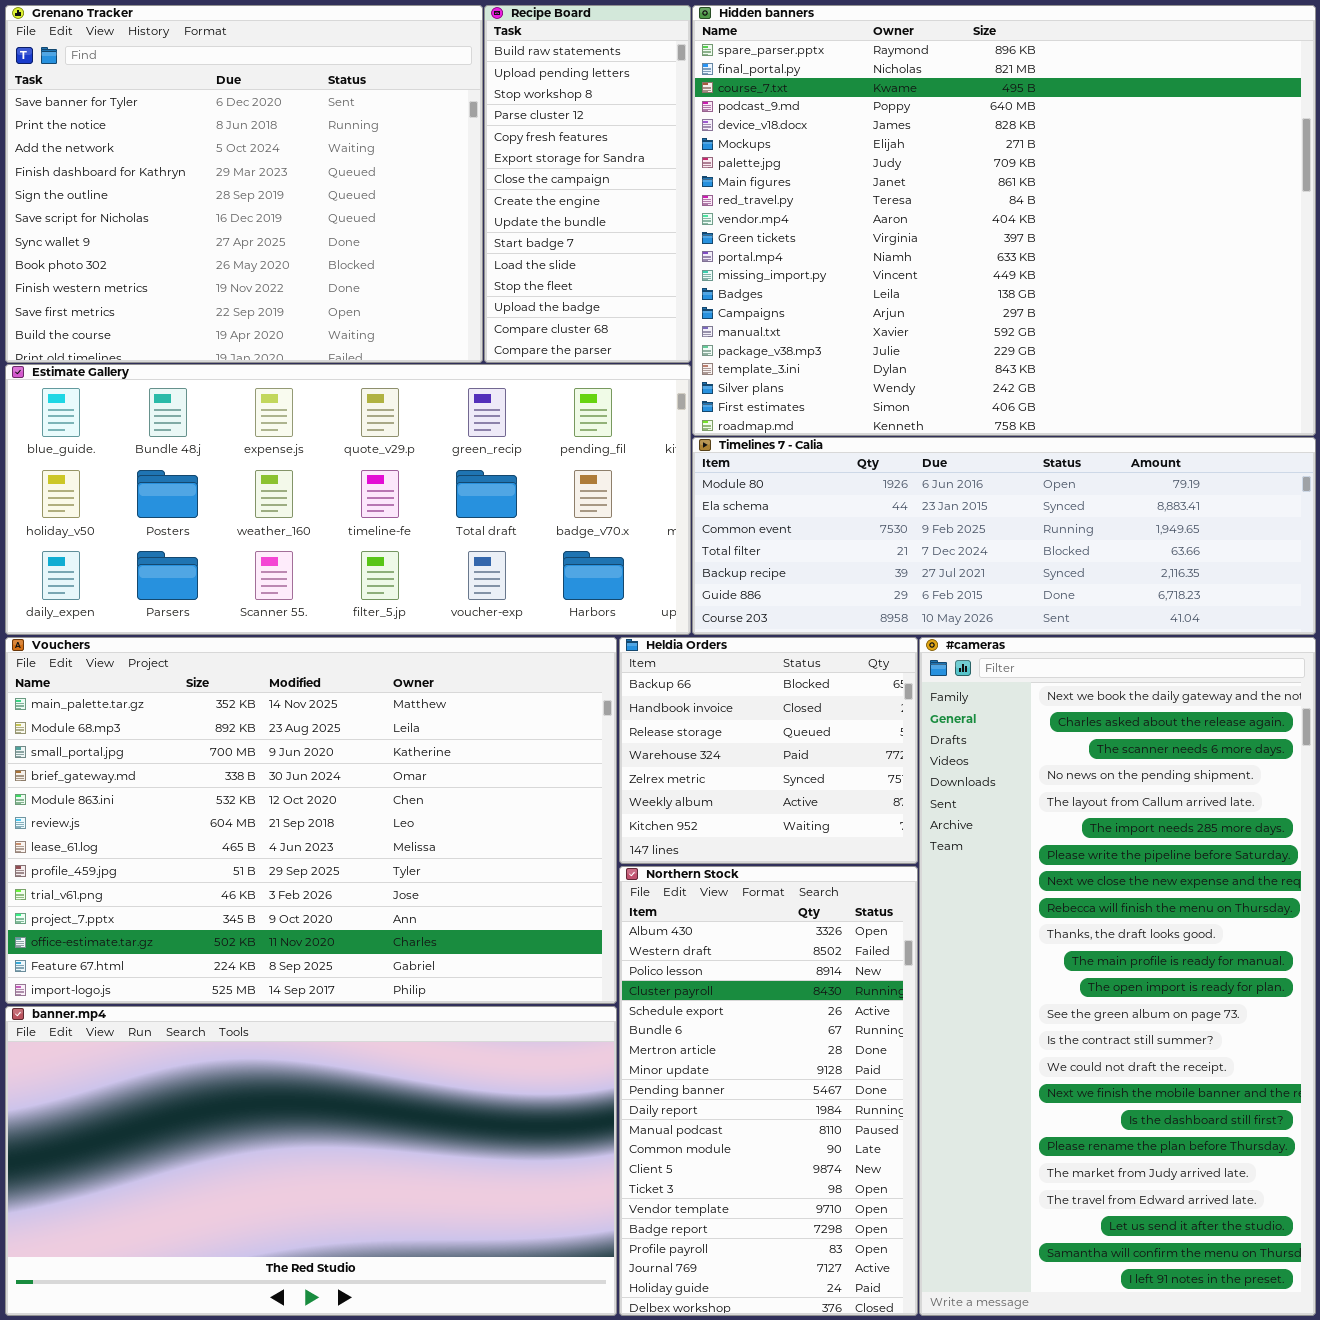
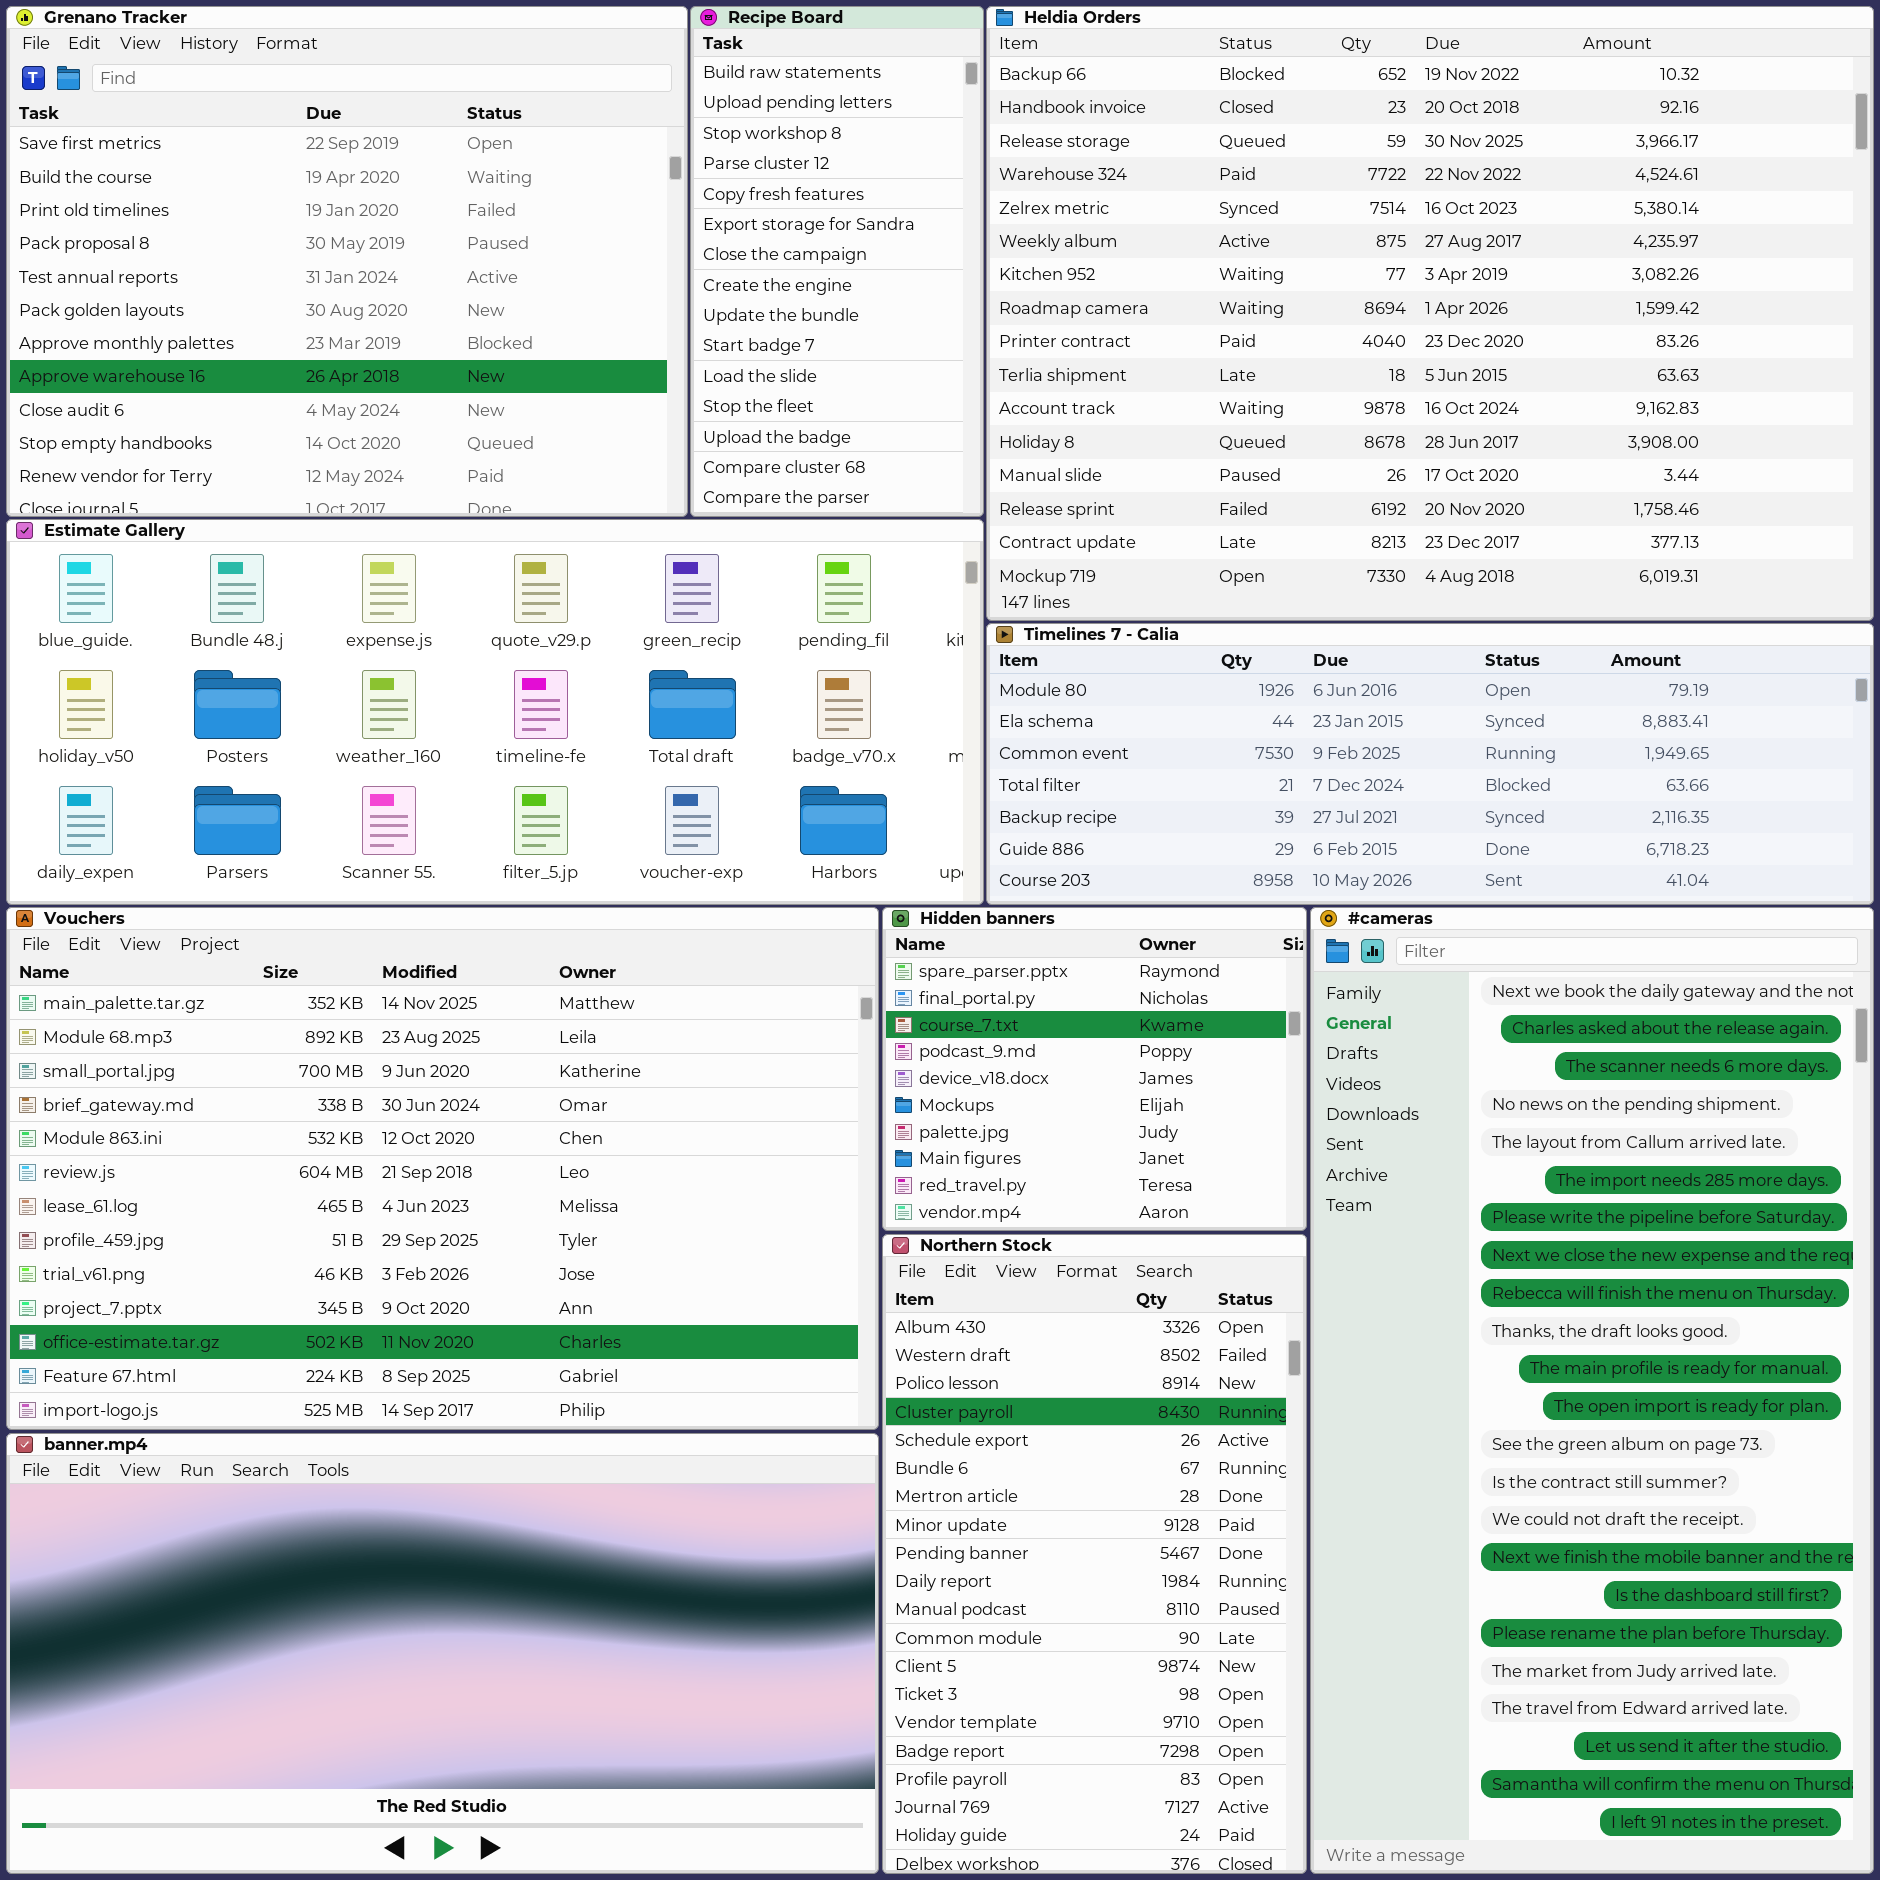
Grenano Tracker: [5,5,483,363] -> [6,6,688,517], scrolled down 9 rows
Hidden banners: [692,5,1316,436] -> [882,907,1307,1231], moved, resized
Heldia Orders: [619,637,918,864] -> [986,6,1874,621], moved, resized

